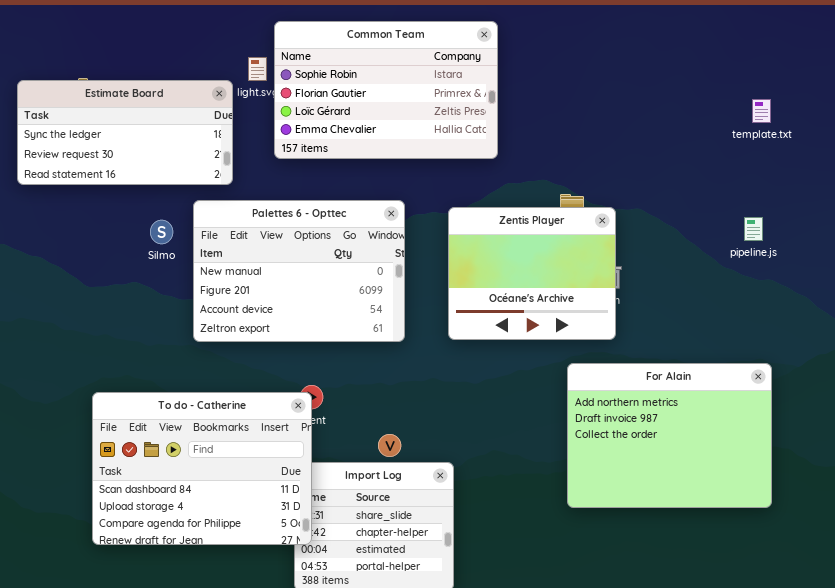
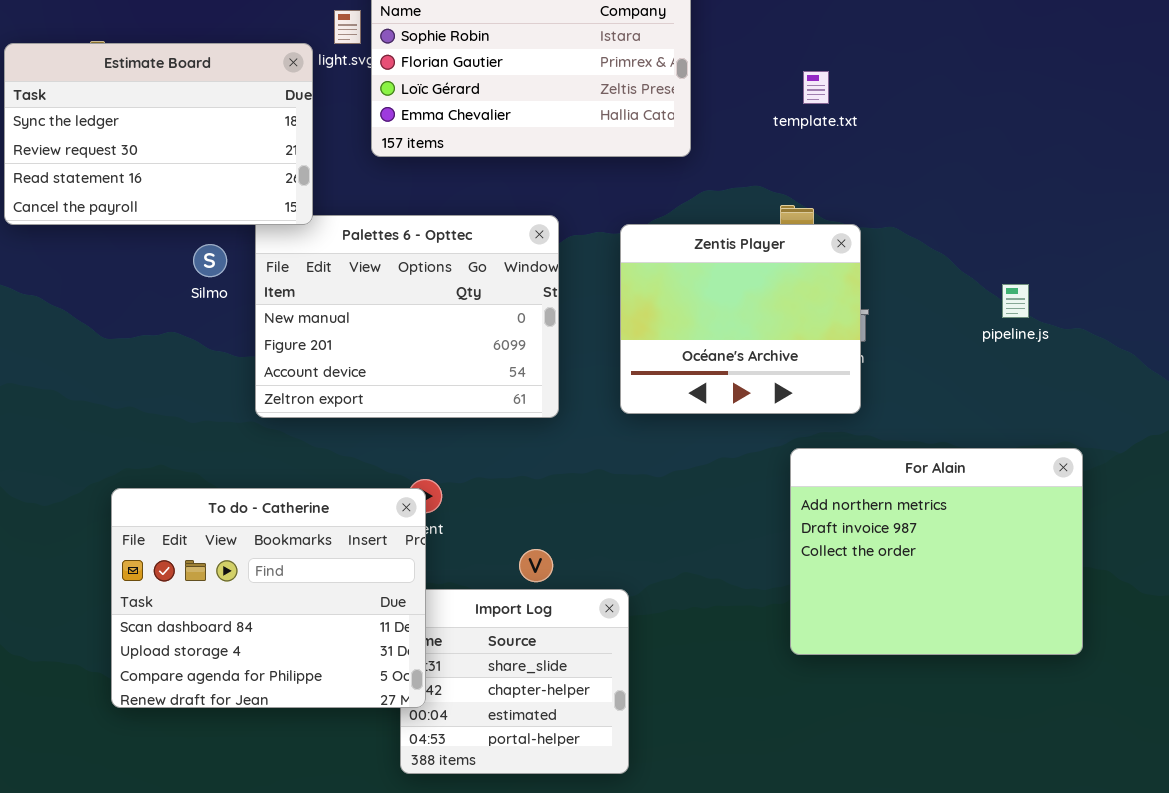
Estimate Board: [17,80,233,185] -> [4,43,313,225], resized
template.txt: [752,99,771,123] -> [803,71,829,104], moved
pipeline.js: [744,217,763,241] -> [1002,284,1029,318], moved

